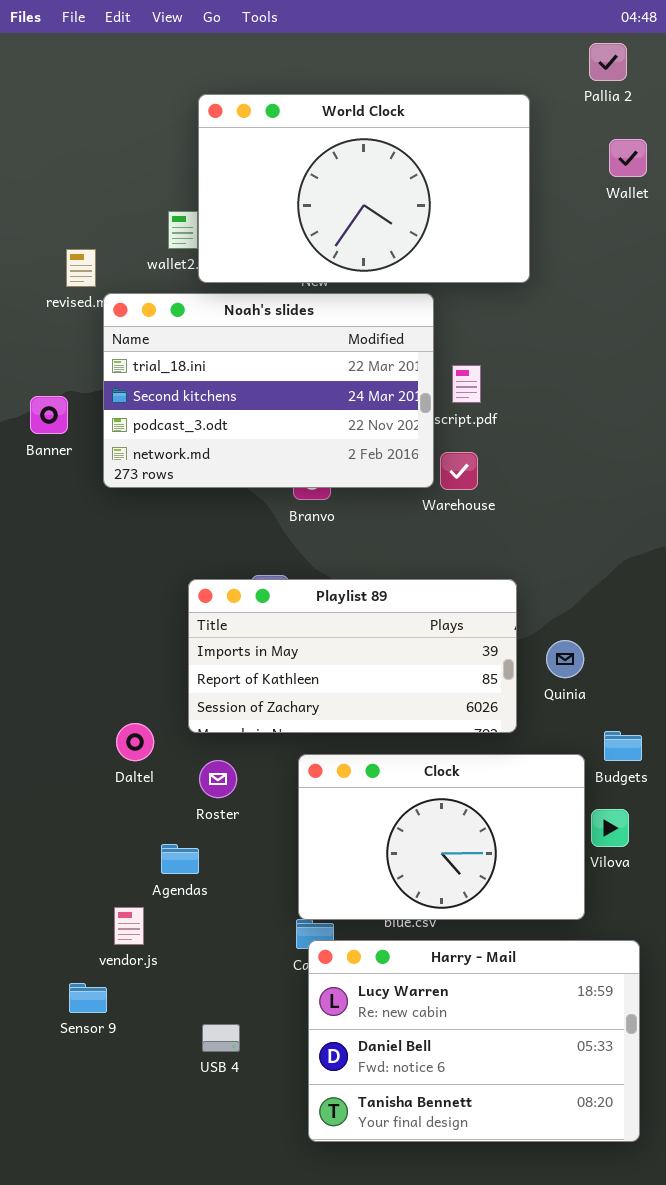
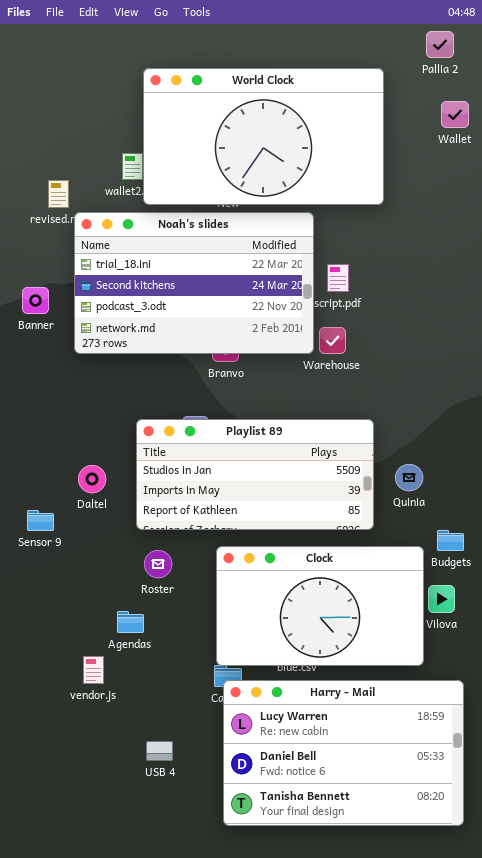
Playlist 89: [188,579,517,733] -> [136,419,374,530], scrolled up 1 row
Daltel: [116,723,154,761] -> [78,465,106,493], moved
Sensor 9: [69,983,107,1013] -> [27,510,54,531], moved

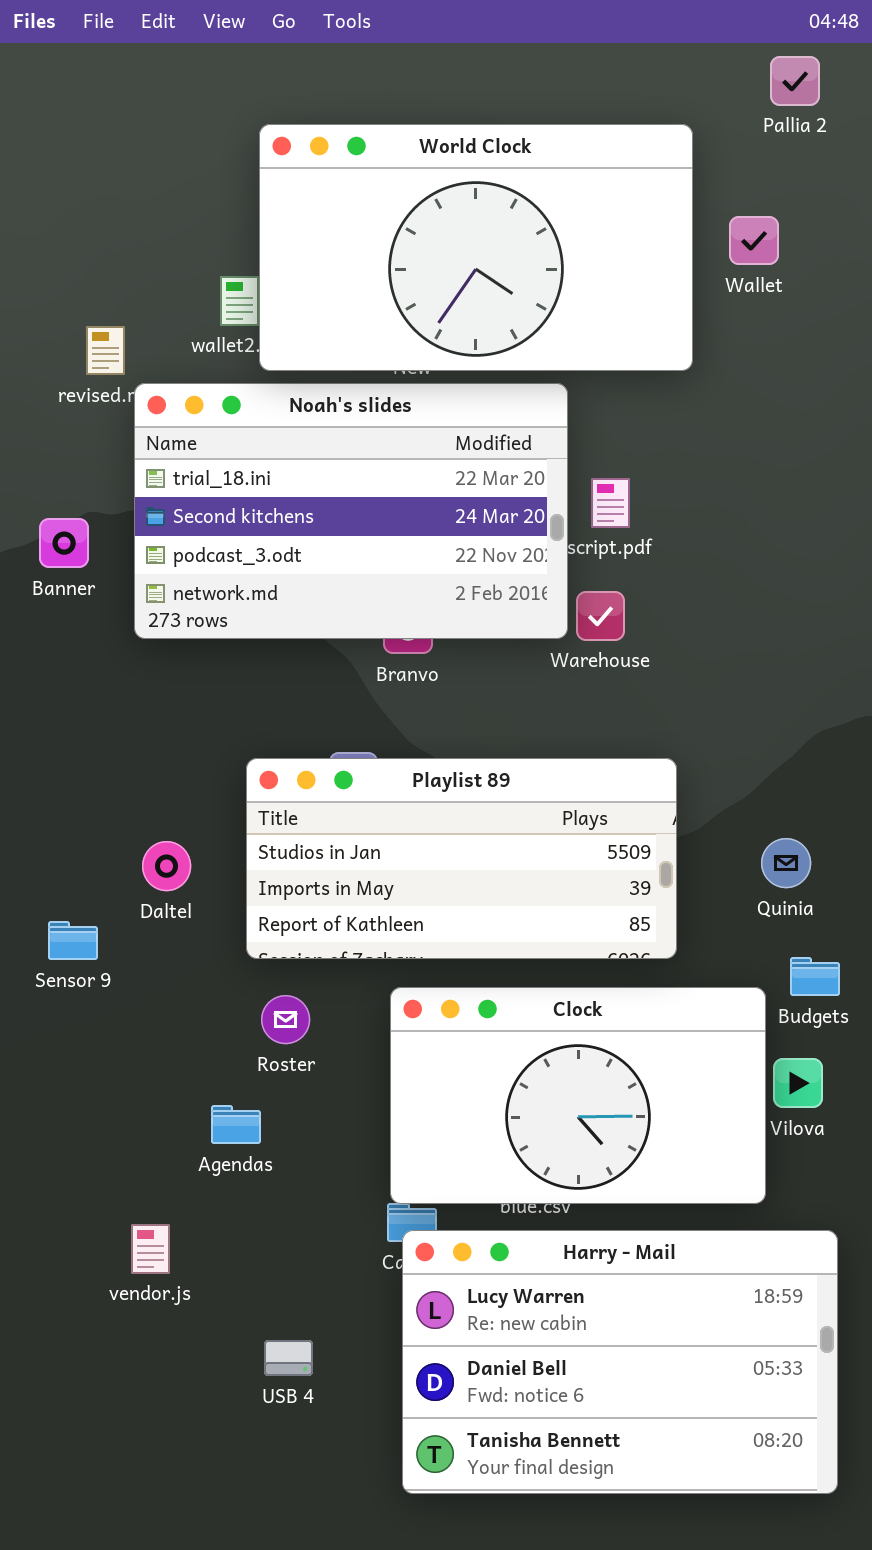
Wallet: [441,101,469,128] -> [729,216,779,265], moved
Quinia: [395,464,423,491] -> [761,838,811,888], moved
vendor.js: [83,656,104,684] -> [131,1224,170,1274], moved

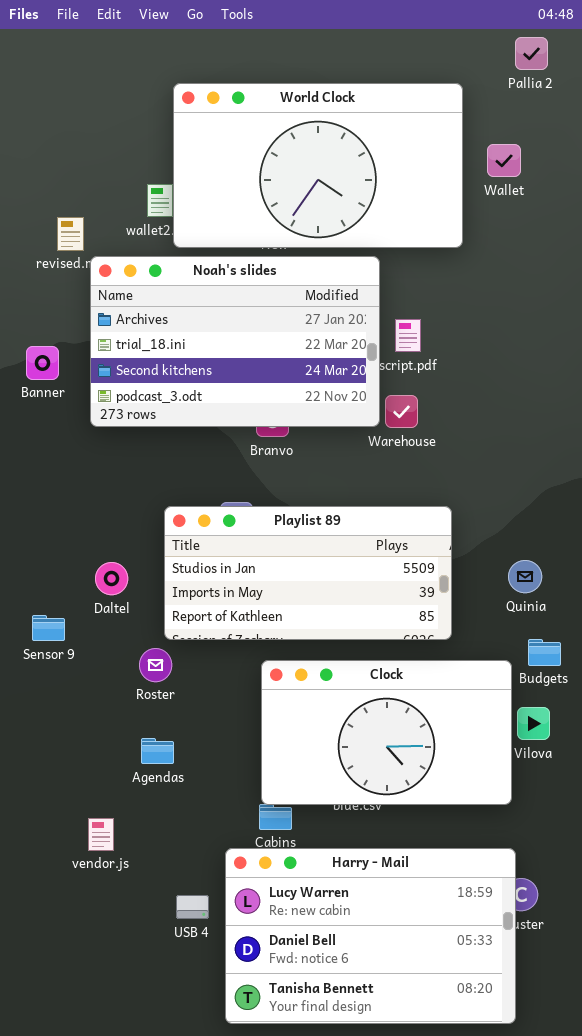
Noah's slides: [134,383,568,639] -> [90,256,380,427], scrolled up 1 row
Roster: [261,995,310,1044] -> [139,648,172,682], moved
Harry - Mail: [402,1230,838,1494] -> [225,848,516,1024], moved

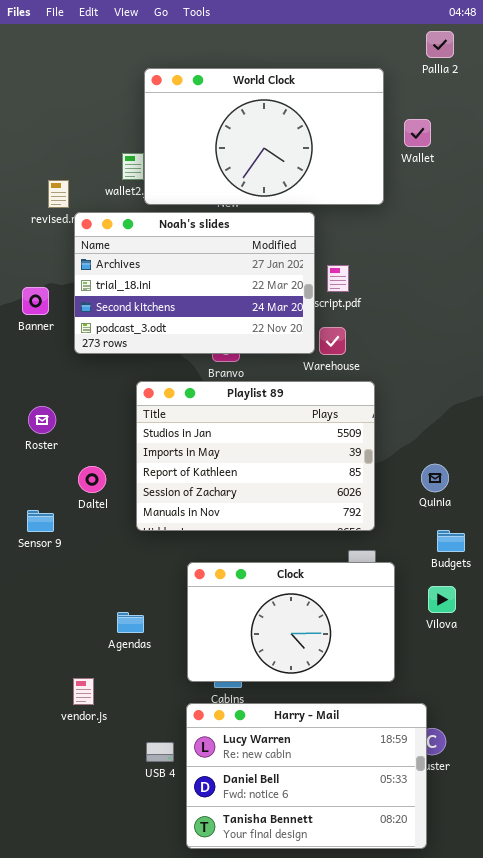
Playlist 89: [164,506,452,640] -> [136,381,375,531], resized
Roster: [139,648,172,682] -> [28,406,56,434], moved
Clock: [261,660,512,805] -> [187,562,395,682], moved

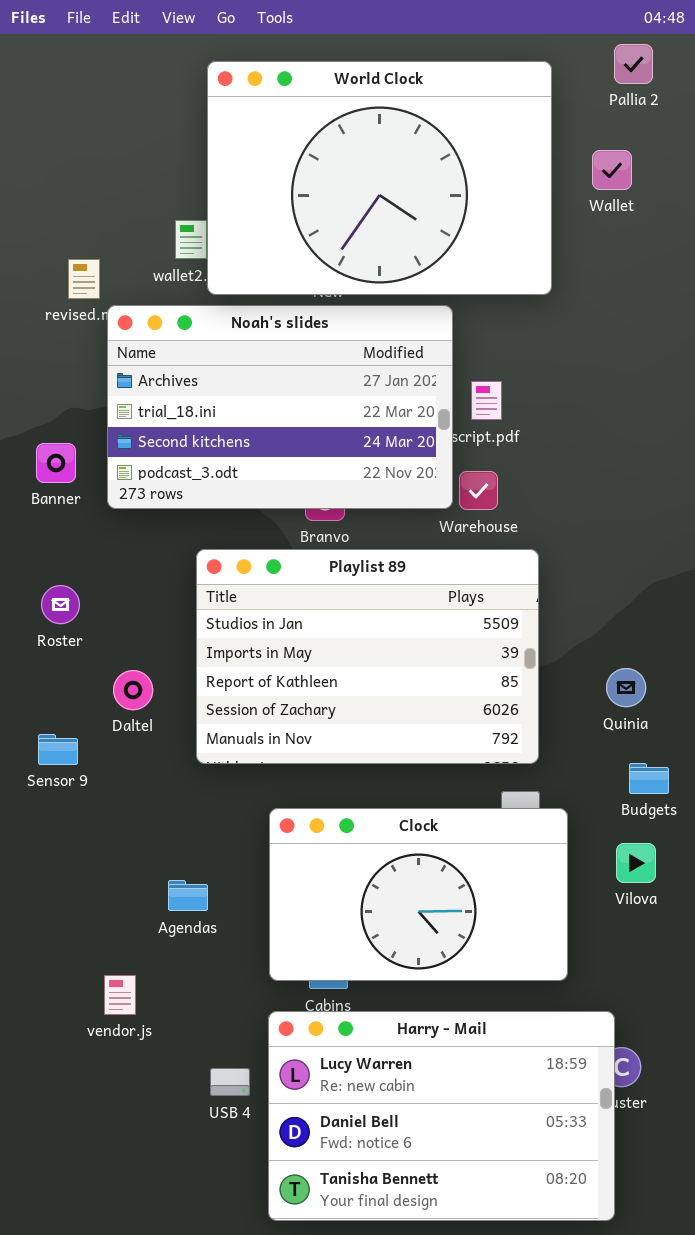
World Clock: [144,68,384,205] -> [207,61,552,295], resized
Wallet: [404,119,431,147] -> [592,150,632,190], moved
Banner: [22,287,49,315] -> [36,443,76,483], moved

